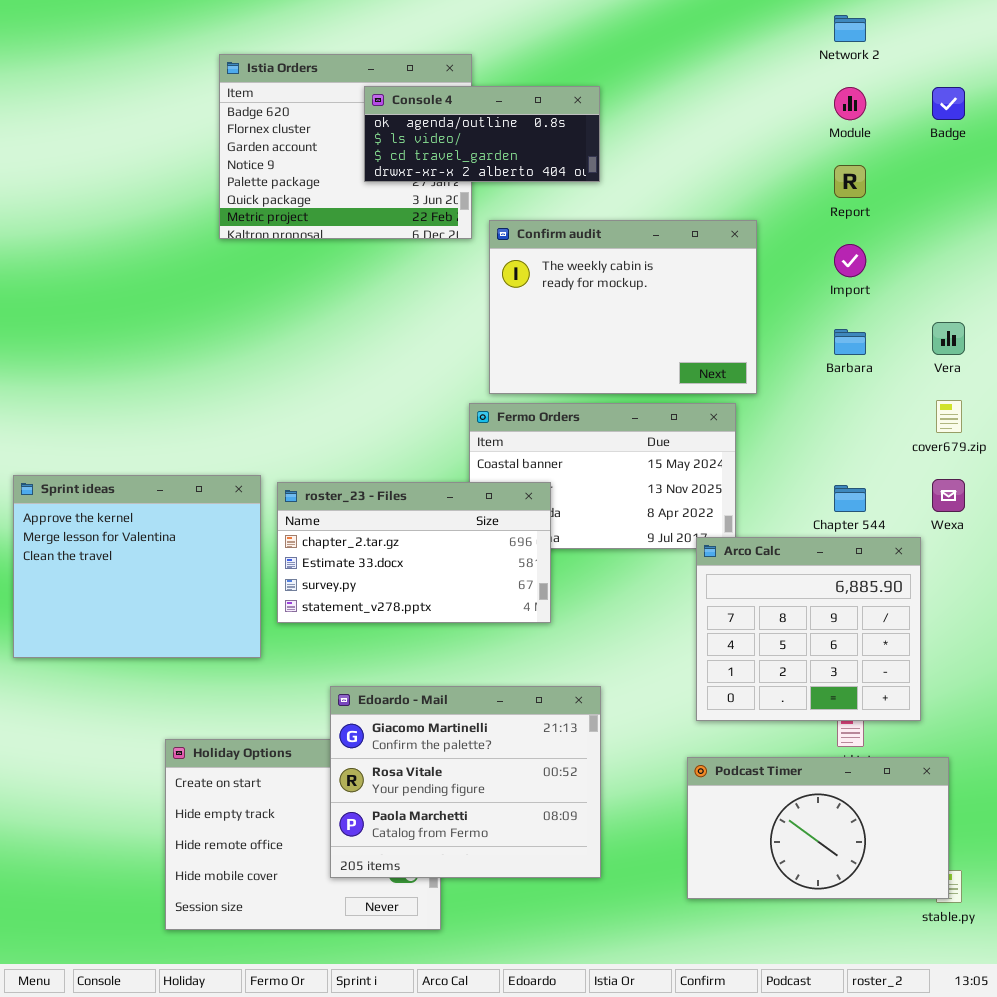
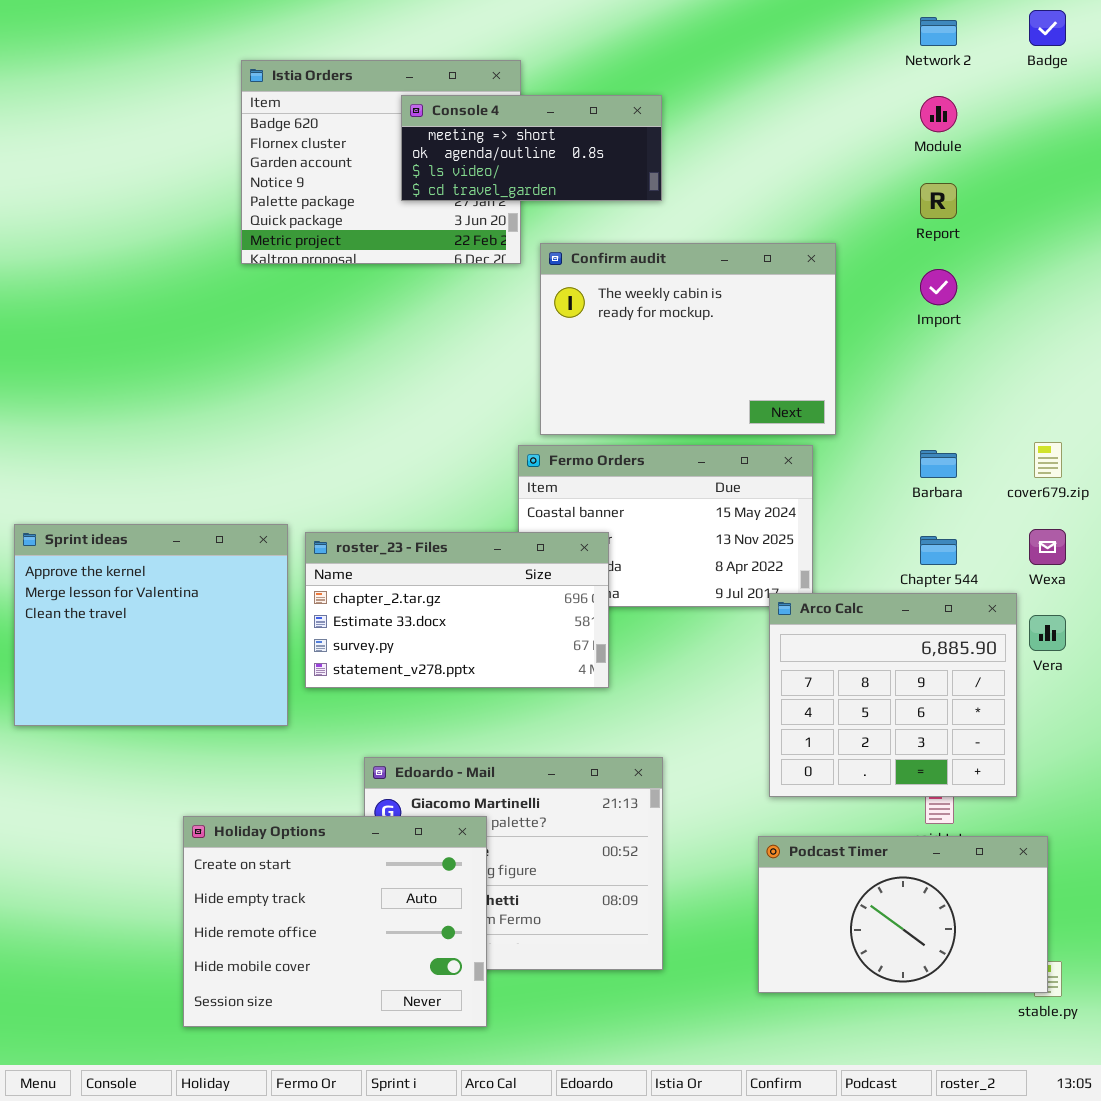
Console 4: [364,86,600,182] -> [401,95,662,201], scrolled up 1 row
Badge: [932,87,965,120] -> [1029,10,1066,46], moved
Vera: [932,322,965,355] -> [1029,615,1066,651], moved
Barbara: [834,329,866,355] -> [920,450,957,478], moved
Holiday Options: [165,739,441,930] -> [183,816,487,1027], raised

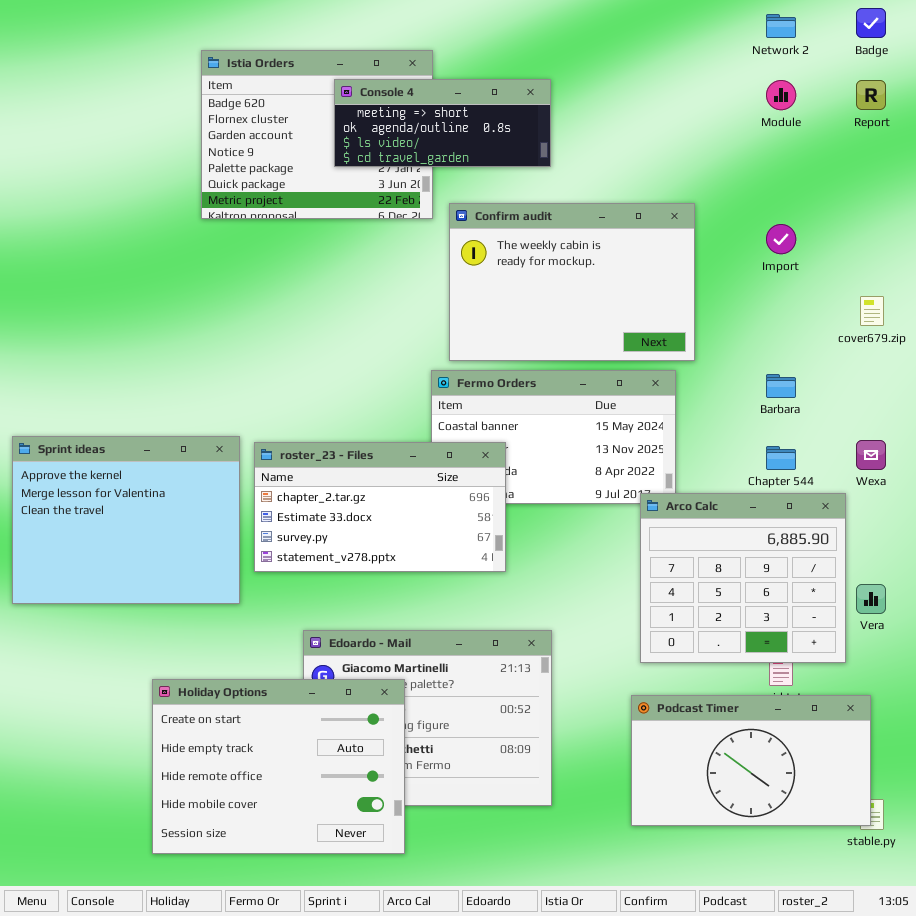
Report: [920,183,957,219] -> [856,80,886,110], moved
cover679.zip: [1034,442,1062,478] -> [860,296,884,326], moved
Vera: [1029,615,1066,651] -> [856,584,886,614], moved

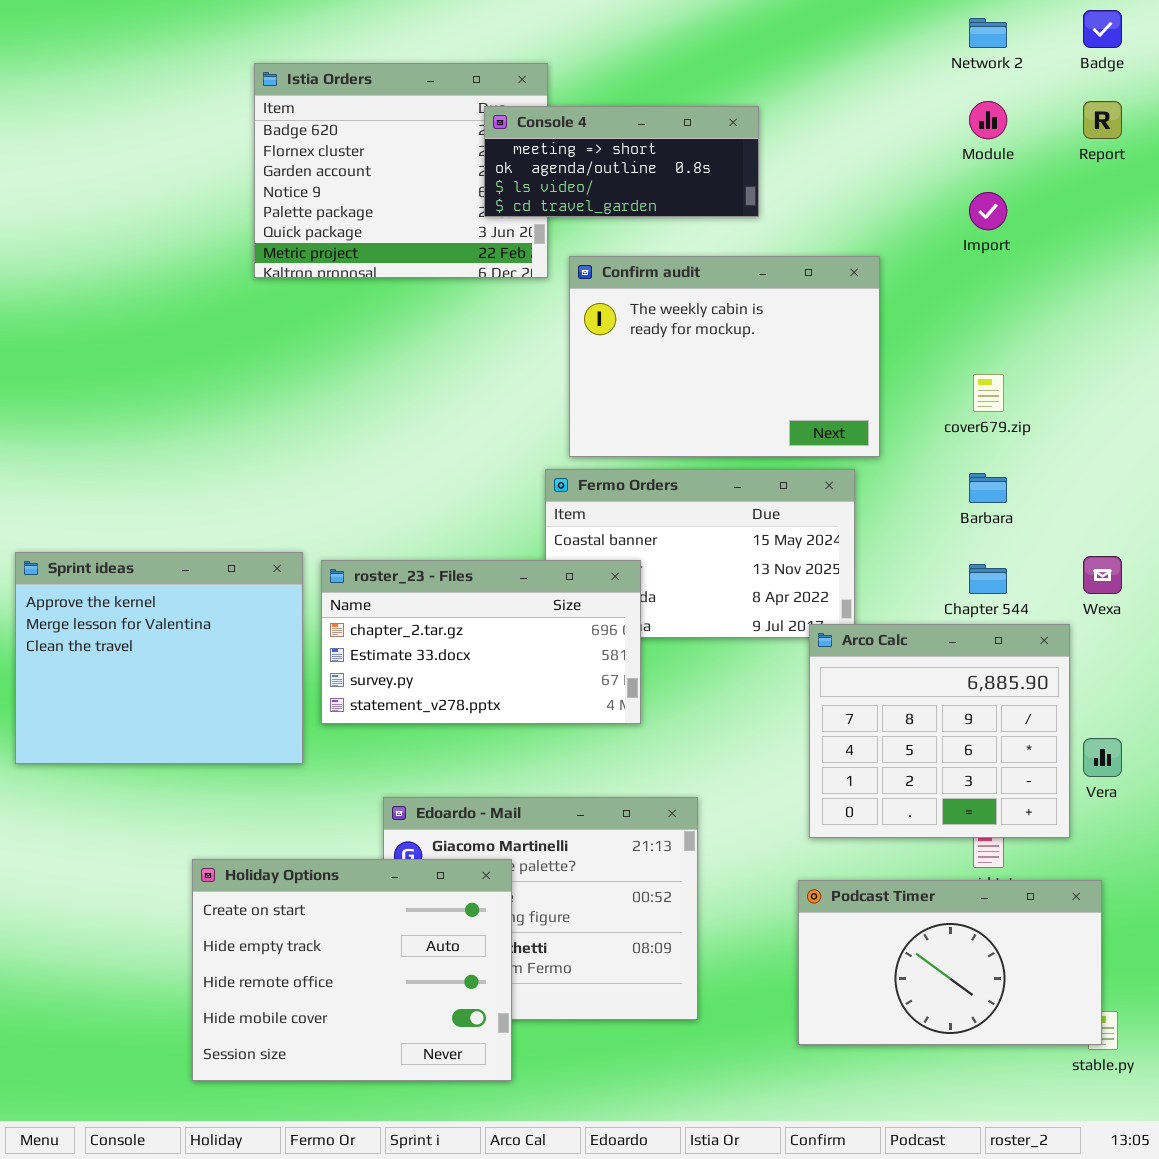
Console 4: [334,79,551,167] -> [484,106,759,217], moved
Import: [766,224,796,254] -> [969,192,1007,230], moved
cover679.zip: [860,296,884,326] -> [973,374,1004,412], moved

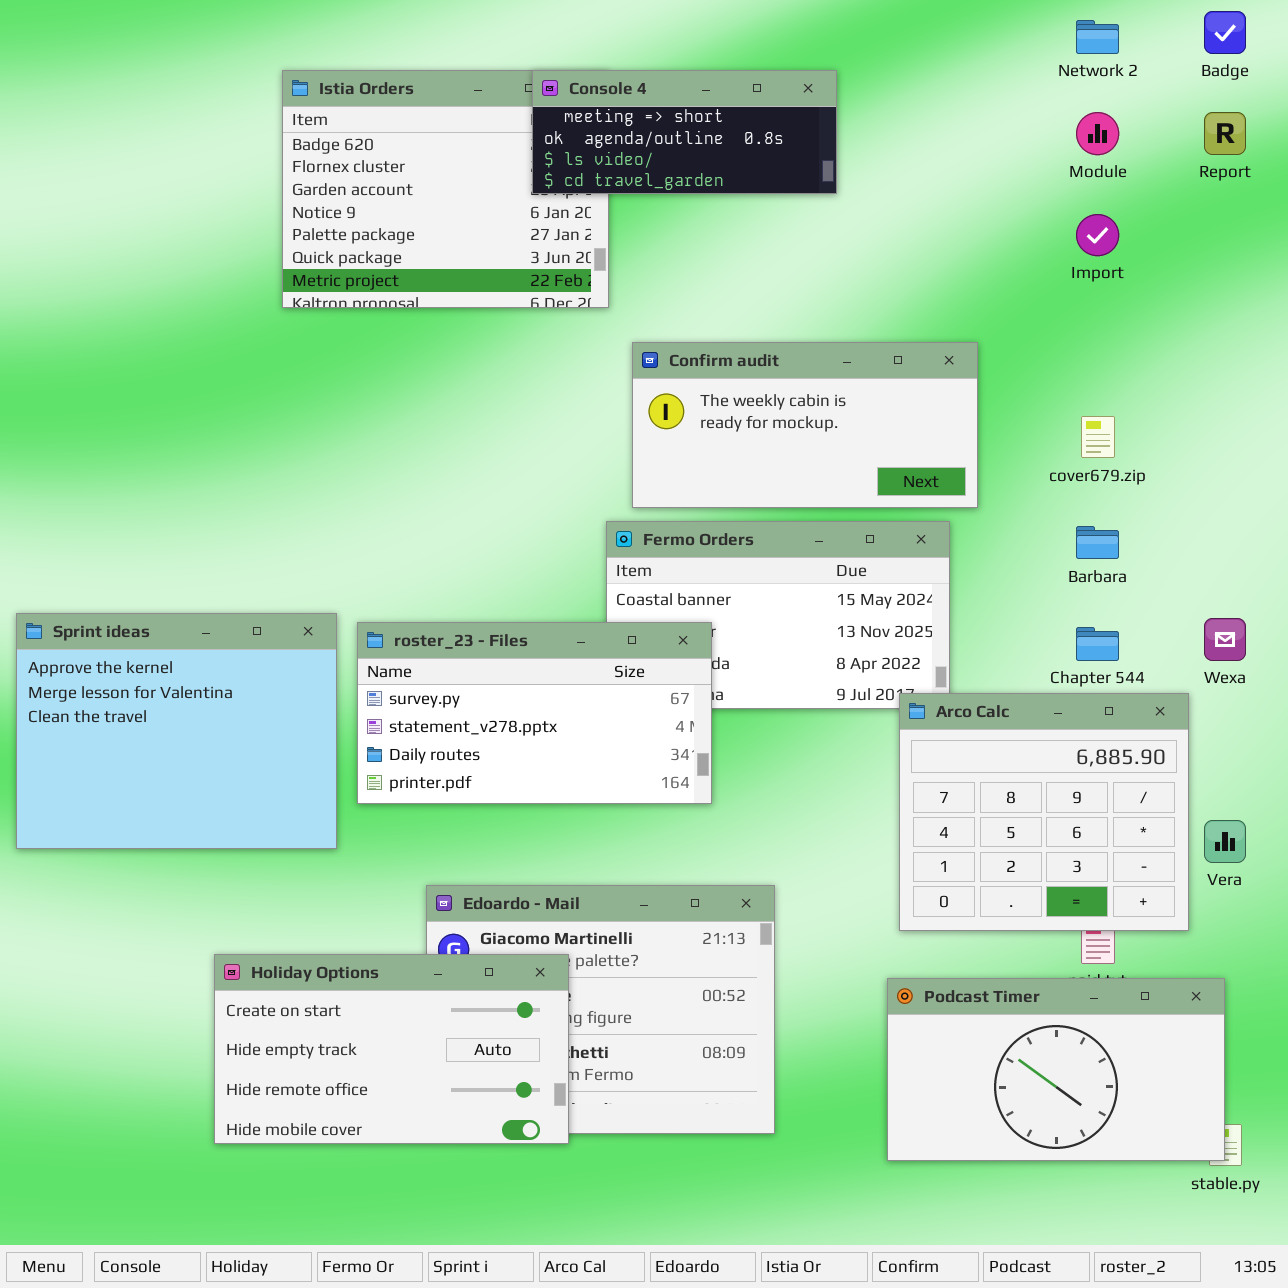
Console 4: [484,106,759,217] -> [532,70,837,194], moved
Confirm audit: [569,256,880,457] -> [632,342,978,508], resized
roster_23 - Files: [321,560,641,724] -> [357,622,712,804], scrolled down 2 rows
Holiday Options: [192,859,512,1081] -> [214,954,569,1144], resized

